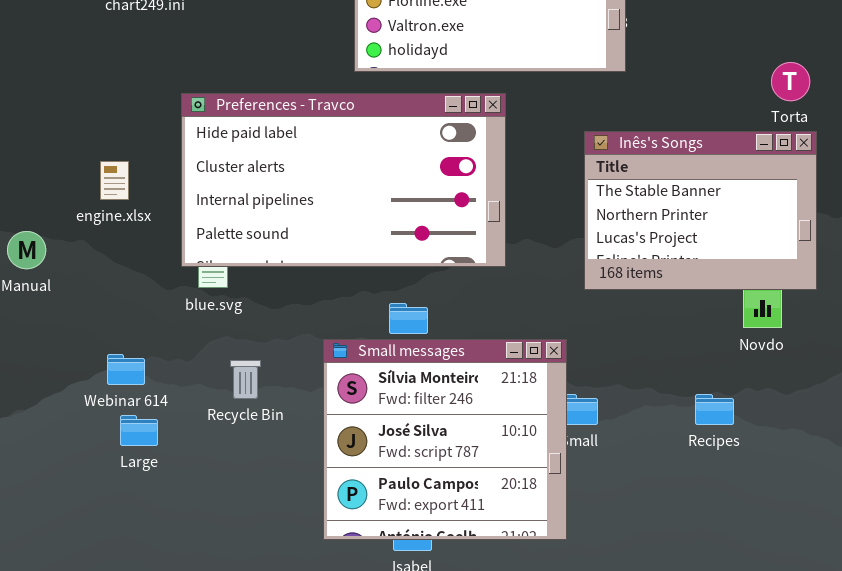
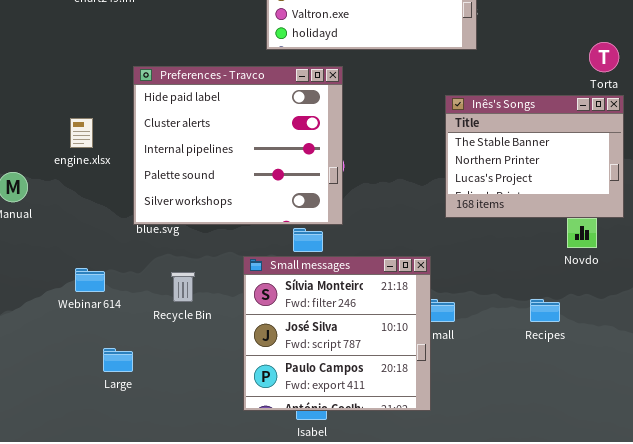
Preferences - Travco: [181,93,506,267] -> [133,66,343,225], resized
Large: [120,415,158,446] -> [103,348,133,372], moved

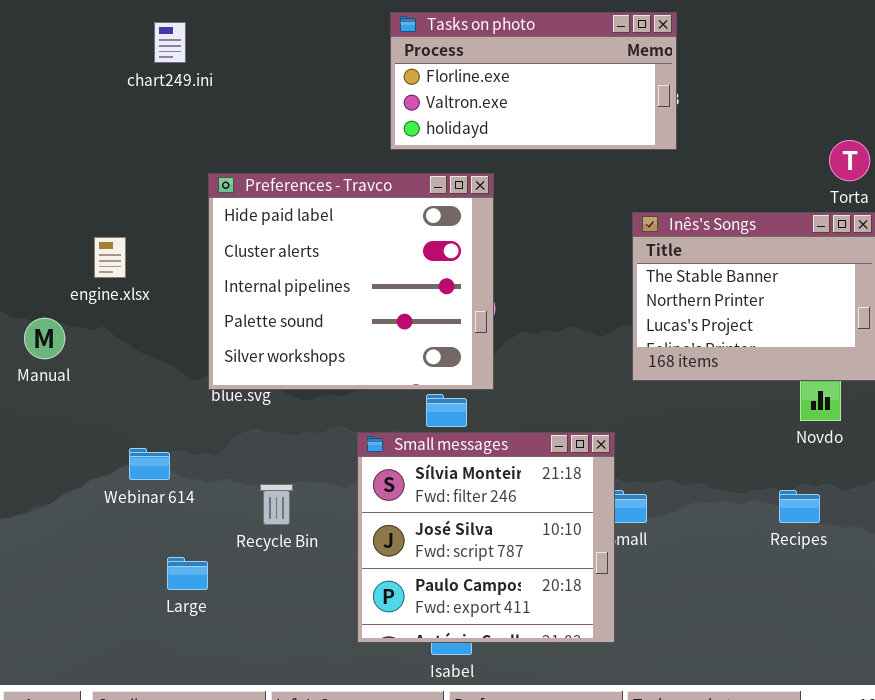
engine.xlsx: [70,118,93,148] -> [94,237,126,278], moved
Recycle Bin: [171,272,195,302] -> [260,484,293,525], moved
Recipes: [530,299,560,322] -> [779,490,820,523], moved

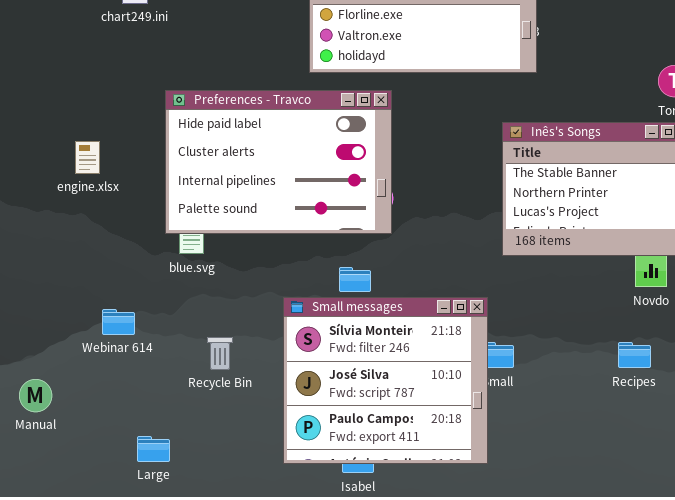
Preferences - Travco: [208,173,494,390] -> [165,90,392,234], resized
Manual: [24,318,65,359] -> [19,379,52,412], moved
Large: [167,557,208,590] -> [137,436,170,462], moved

